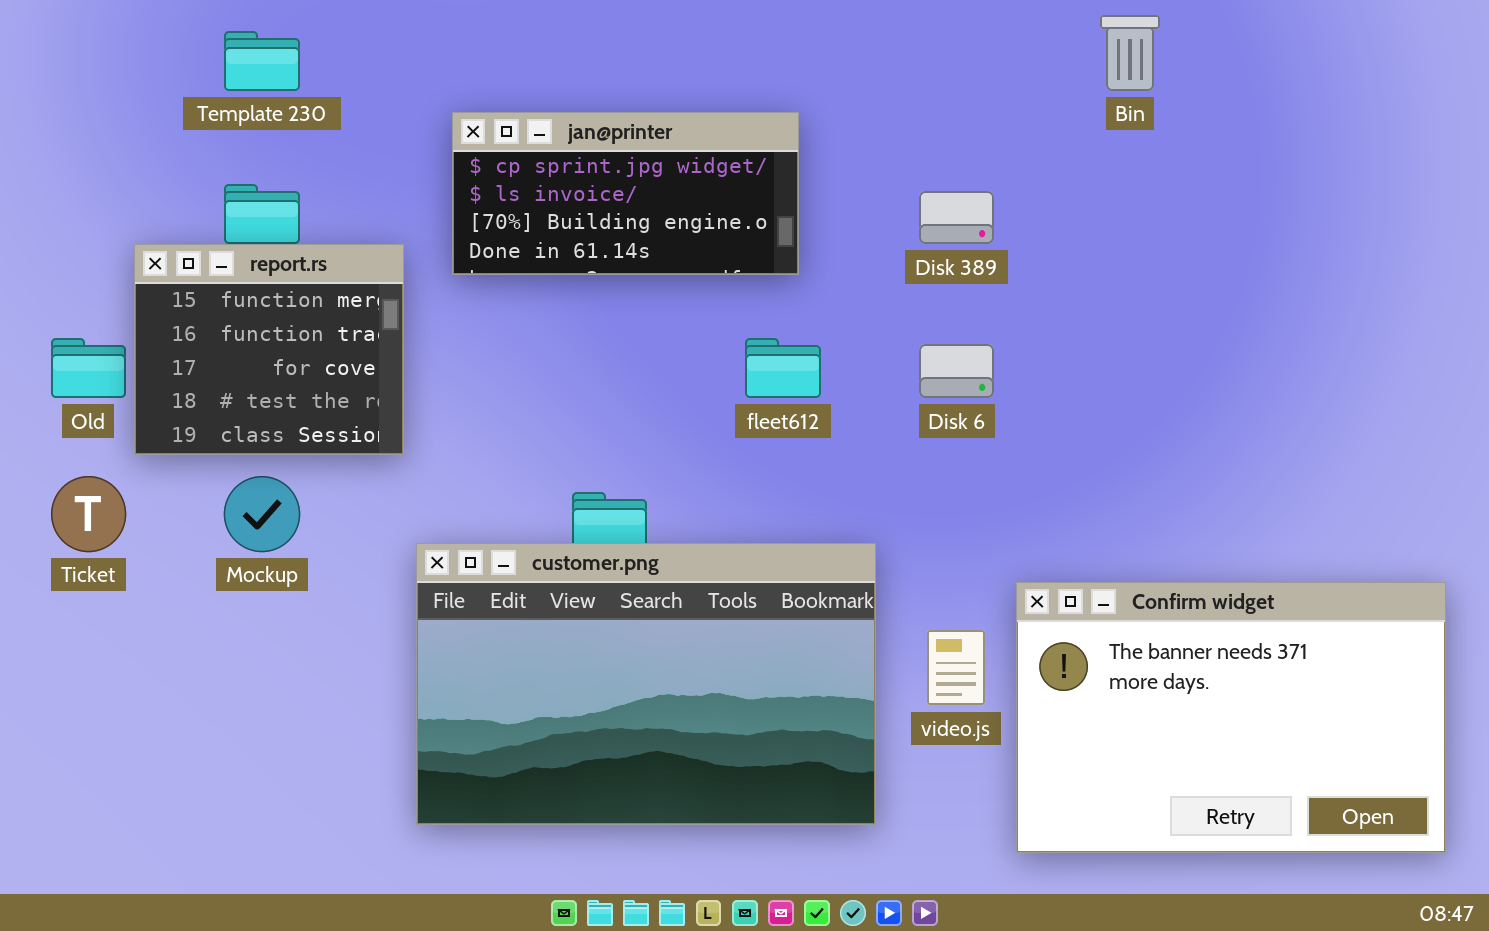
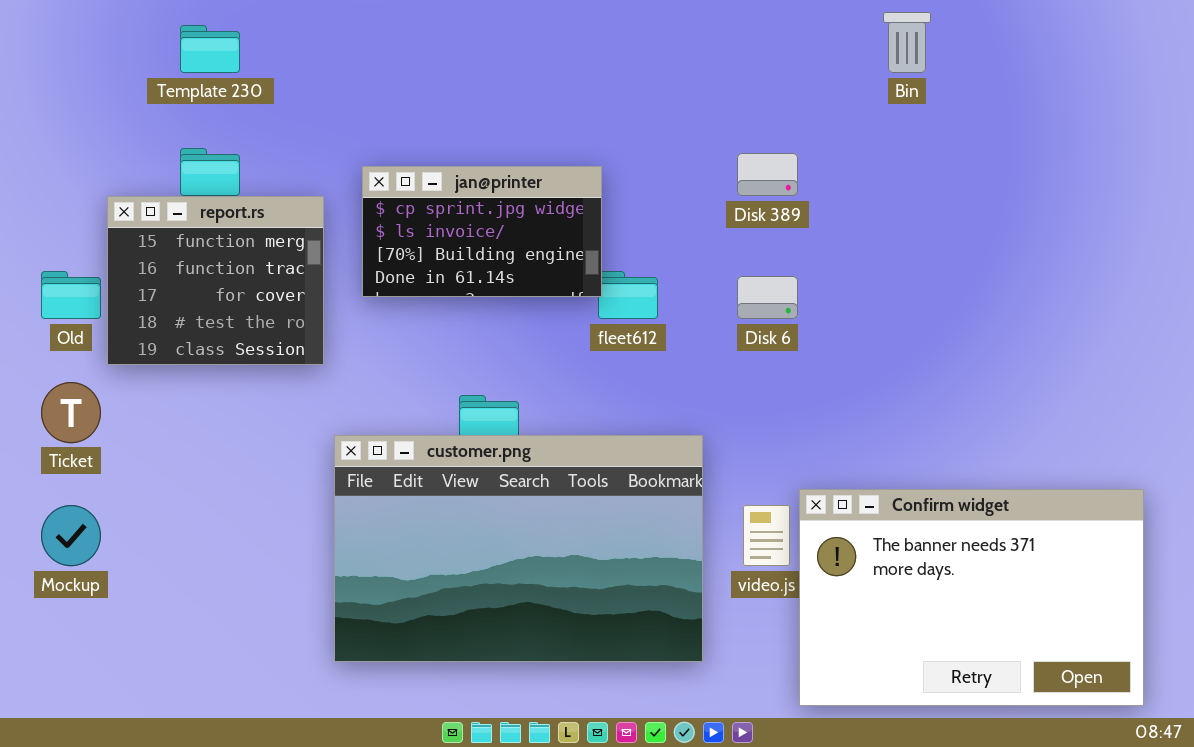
jan@printer: [452,112,799,275] -> [362,166,602,297], moved, resized
Mockup: [224,476,300,552] -> [41,505,101,566], moved
Confirm widget: [1016,582,1446,853] -> [799,489,1144,706], moved

